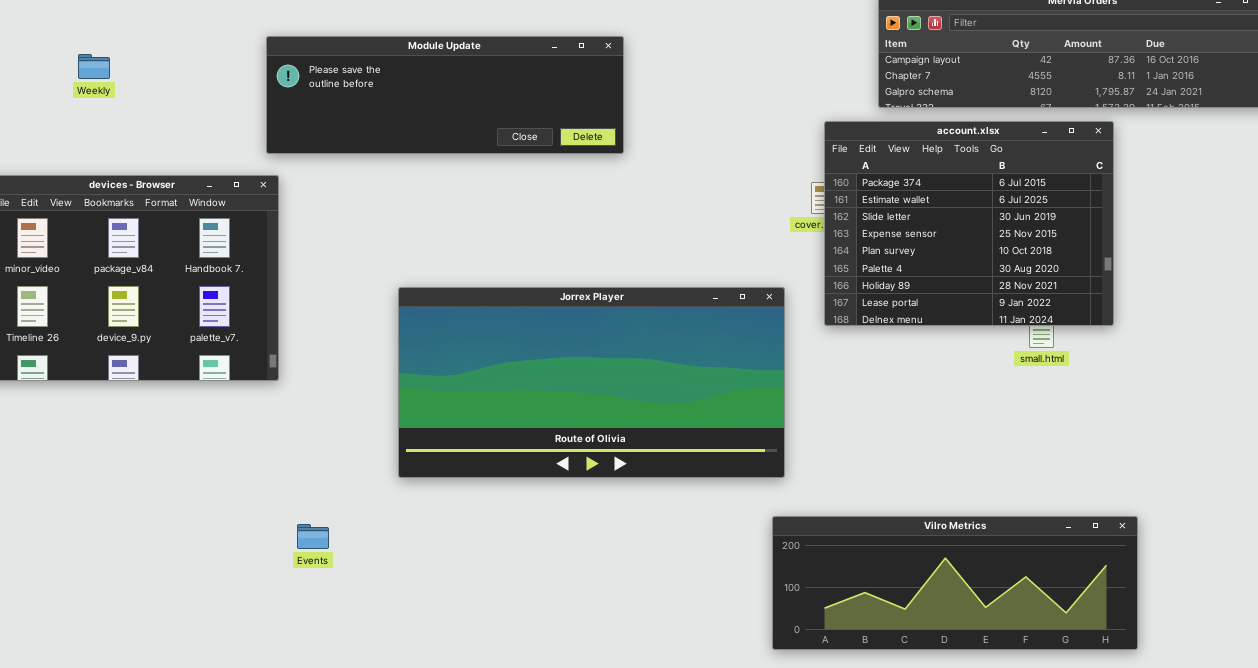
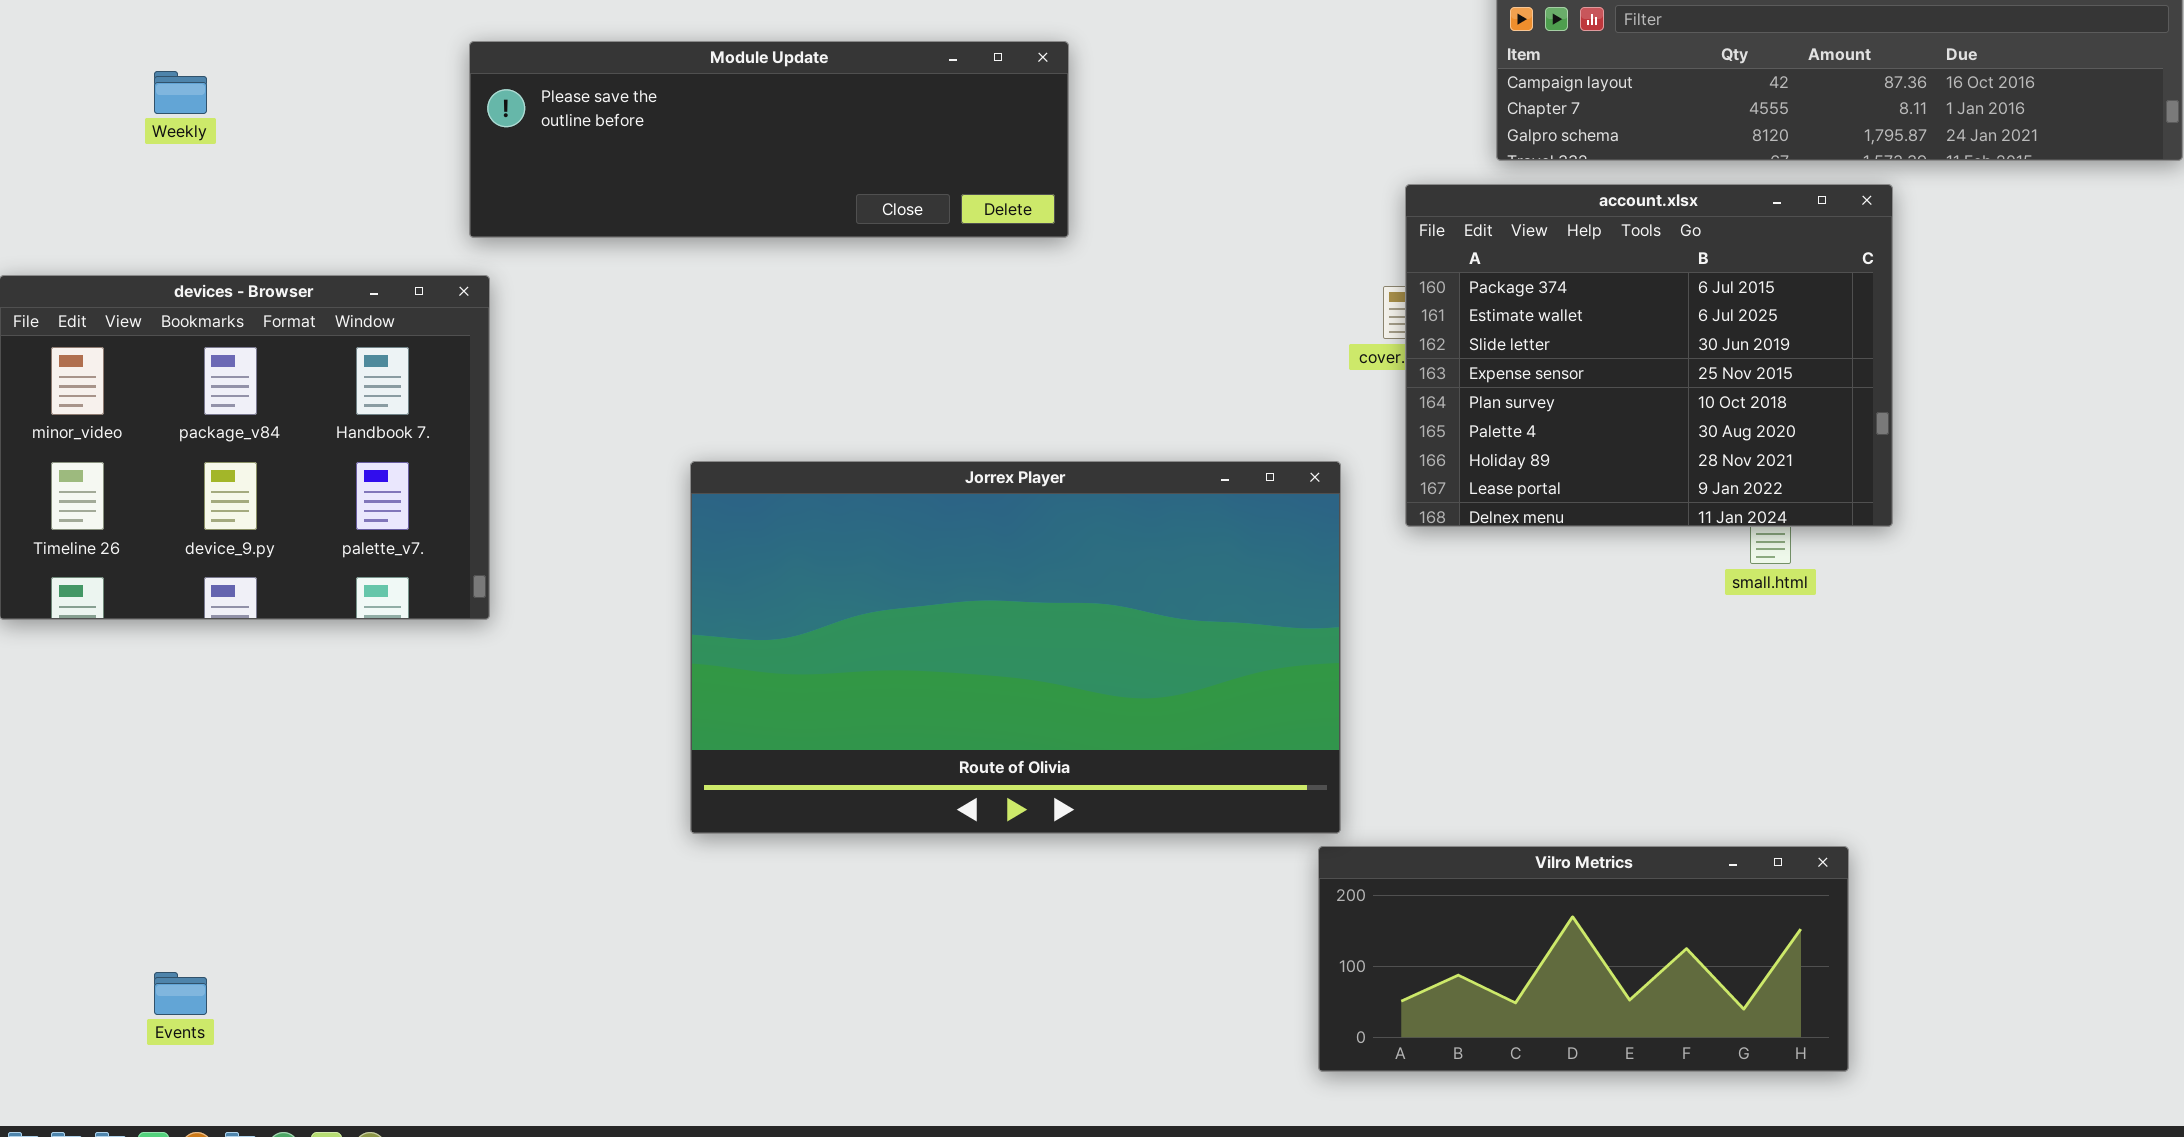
Jorrex Player: [398,287,785,478] -> [690,461,1341,834], resized
Vilro Metrics: [772,516,1138,650] -> [1318,846,1849,1072], resized
Events: [297,524,329,549] -> [154,972,207,1015], moved

